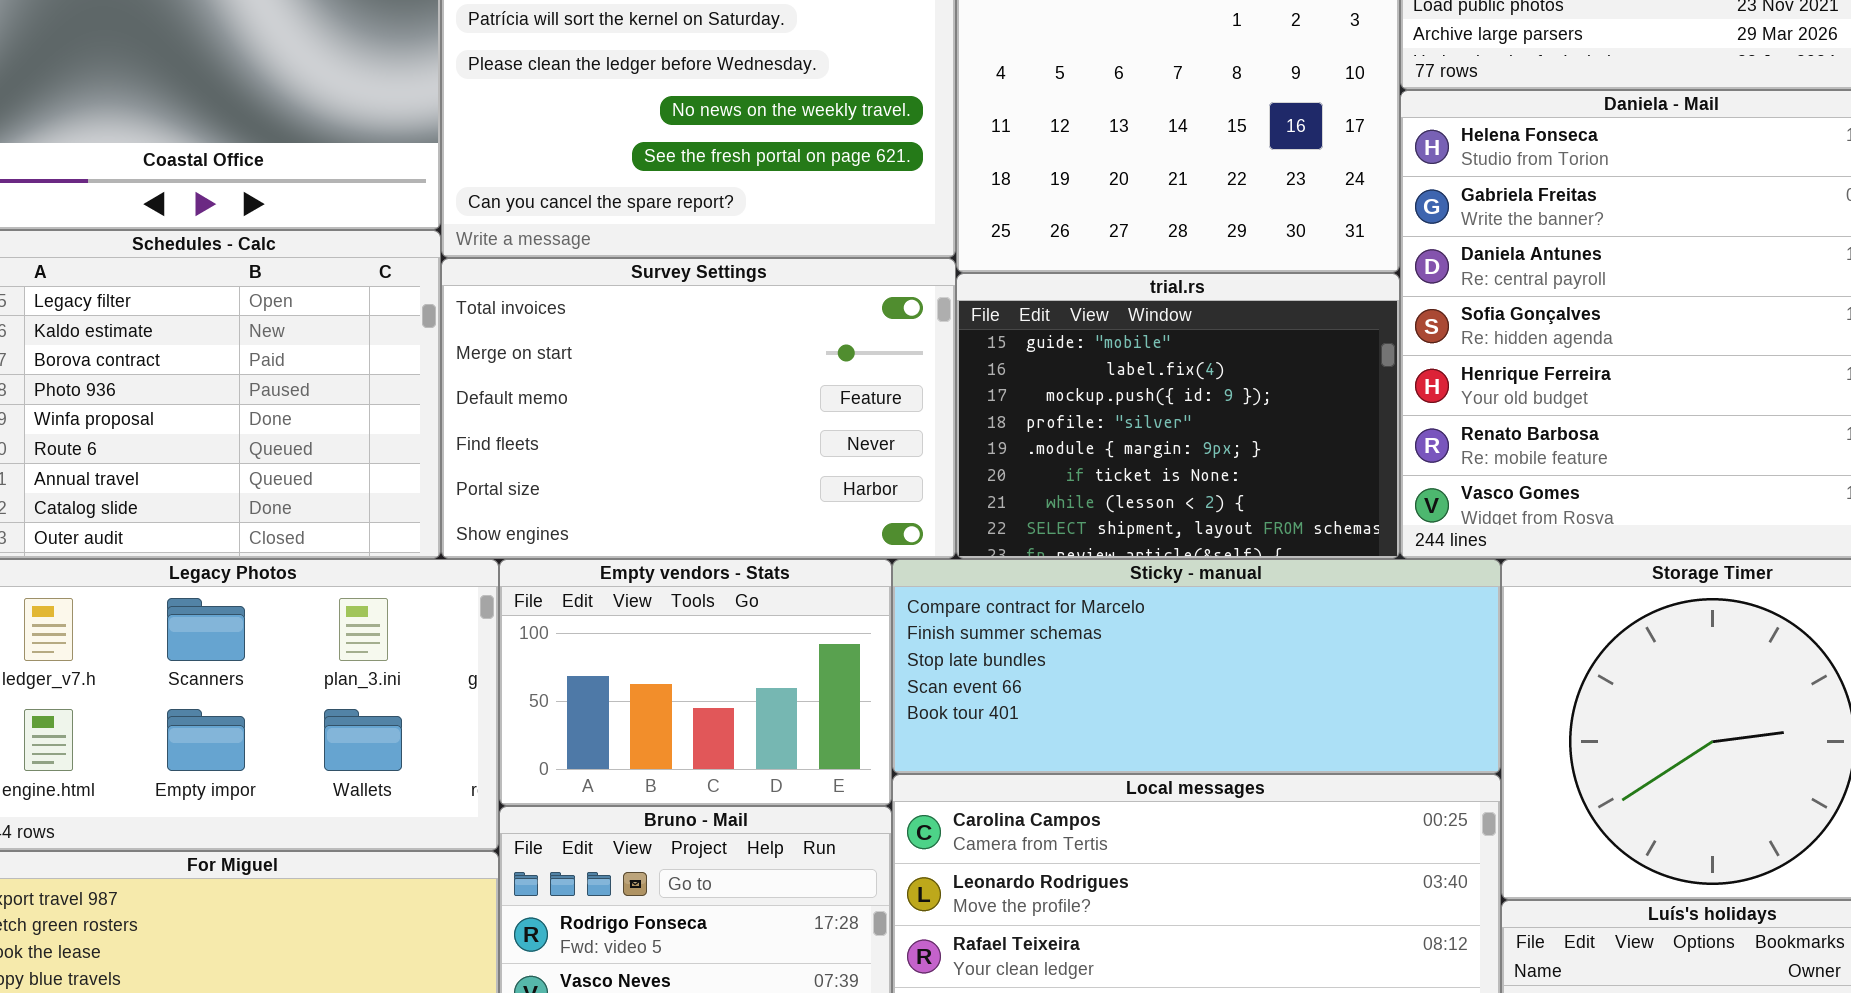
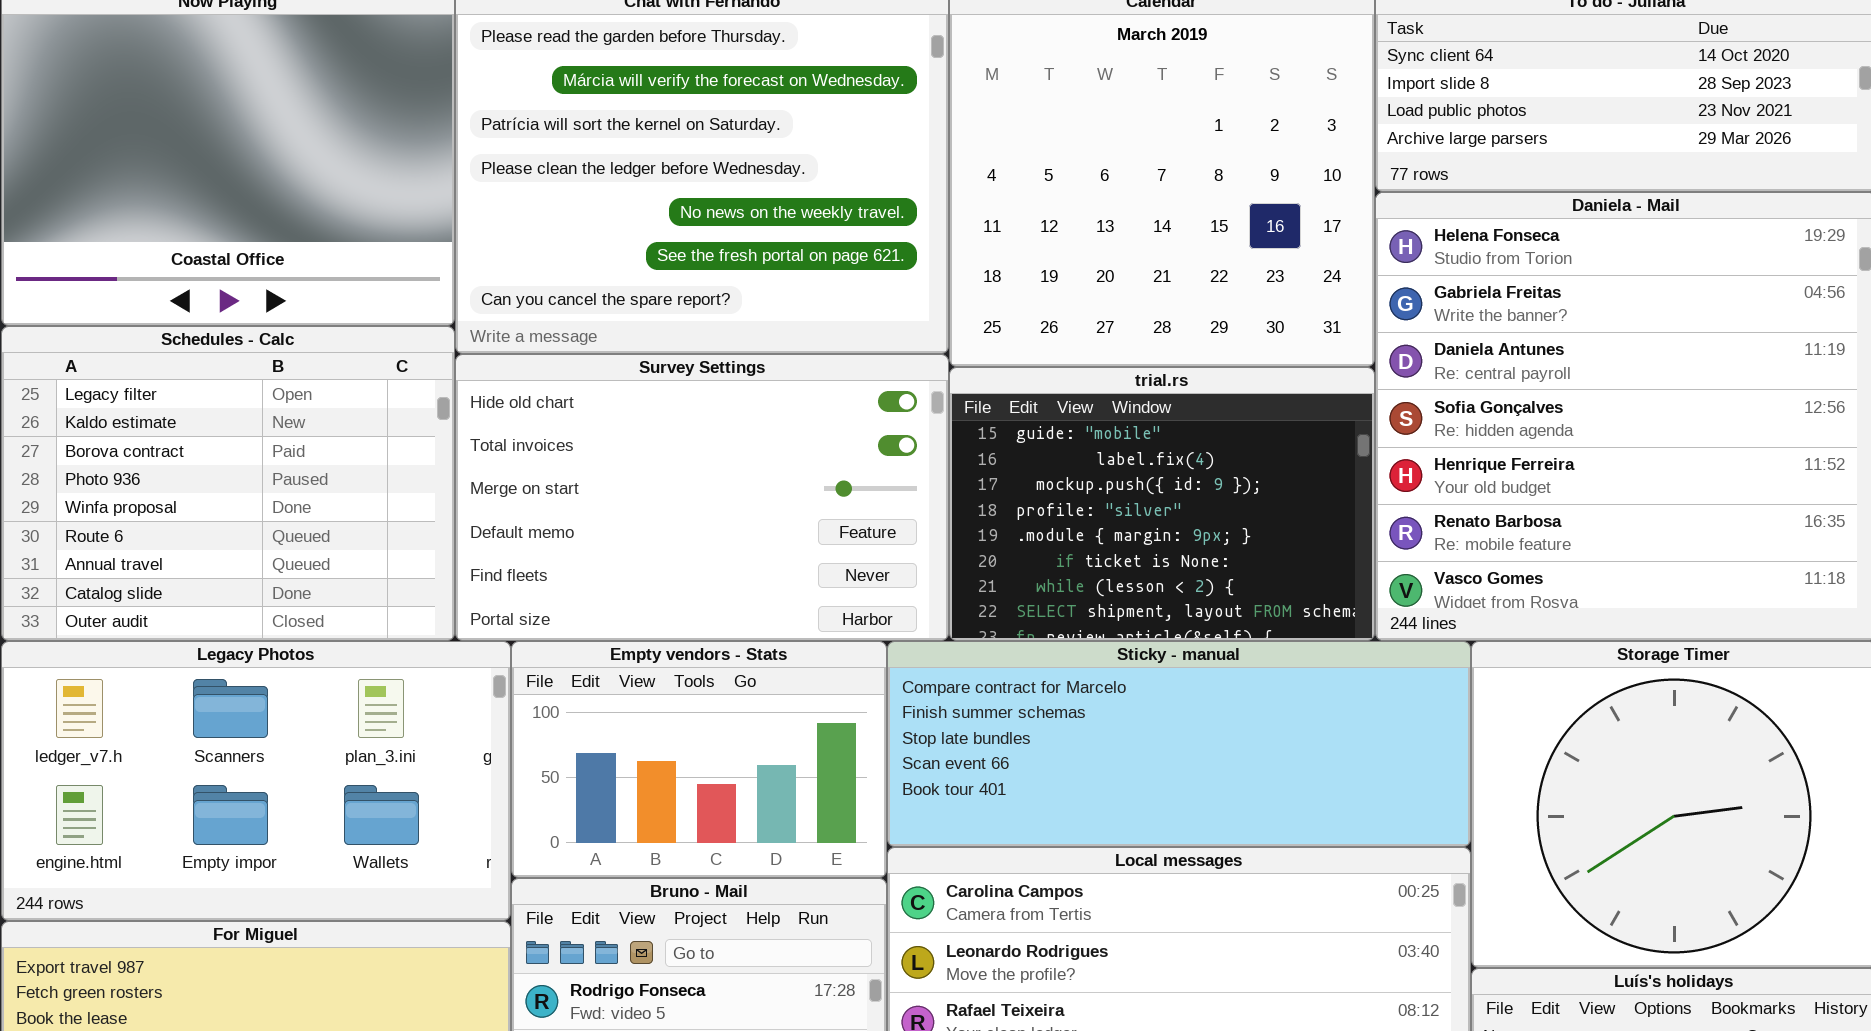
Survey Settings: [441,258,956,559] -> [455,354,949,641], scrolled up 1 row

